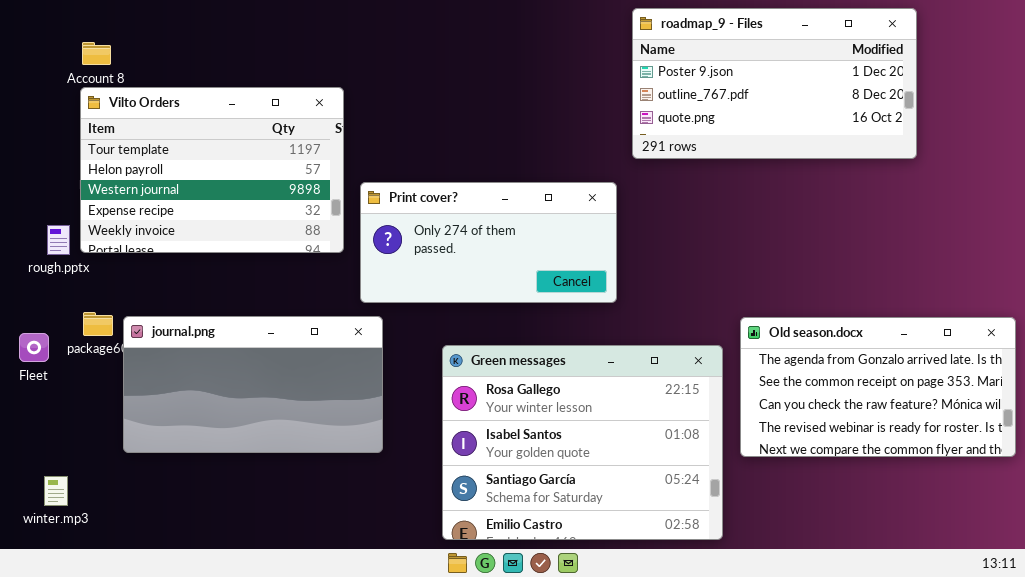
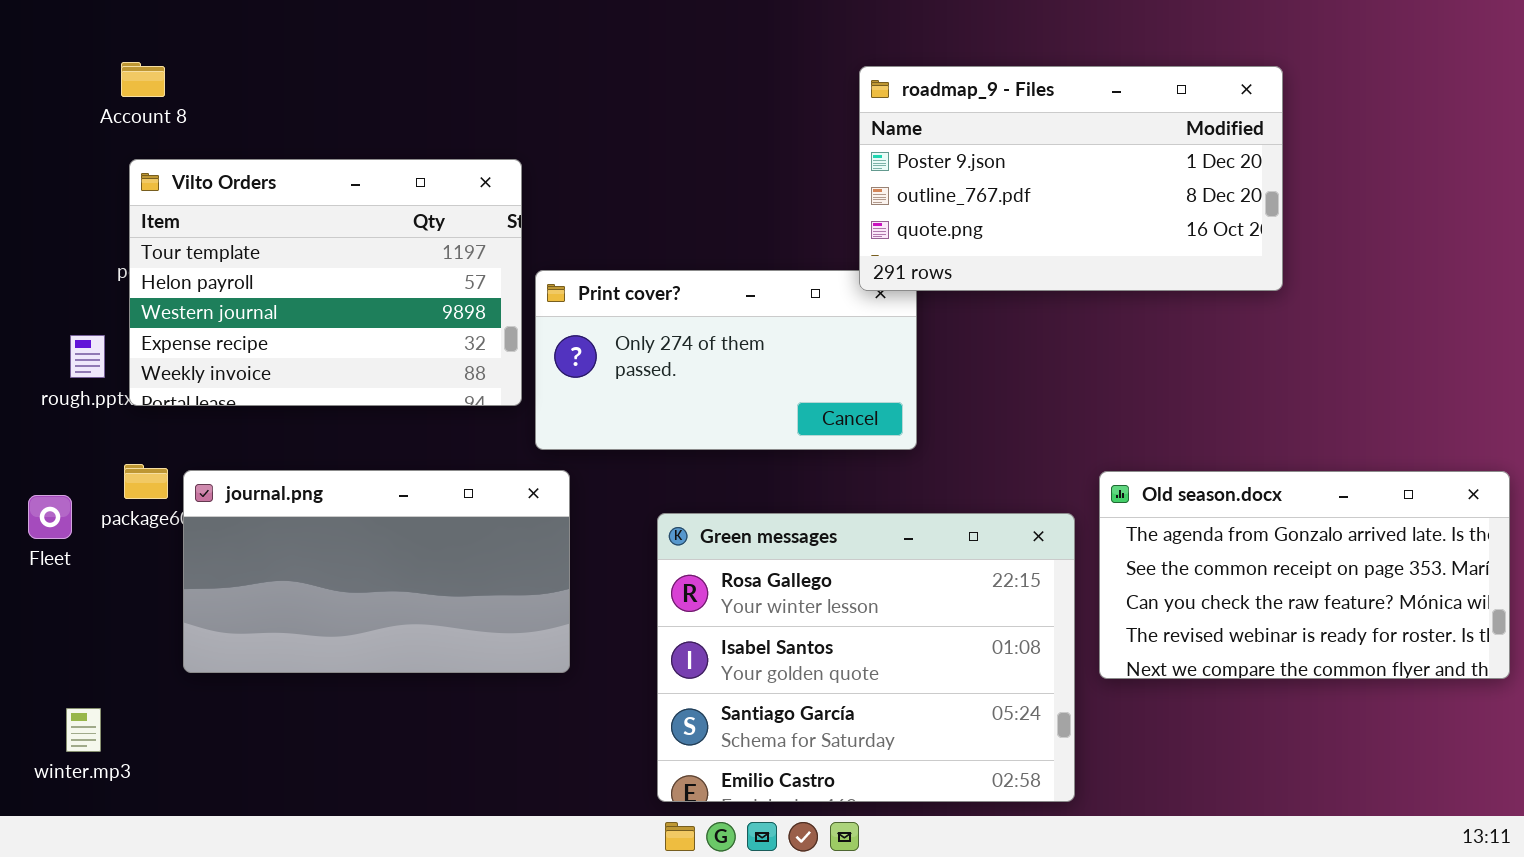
roadmap_9 - Files: [632,8,917,159] -> [859,66,1283,291], moved
Vilto Orders: [80,87,344,253] -> [129,159,522,406], moved

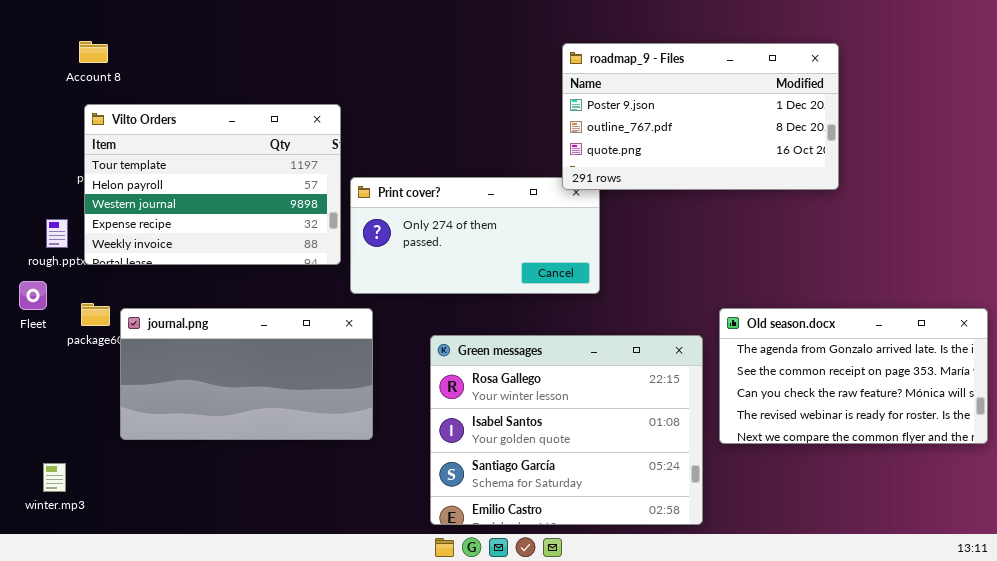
Fleet: [28,495,72,539] -> [19,281,47,310], moved

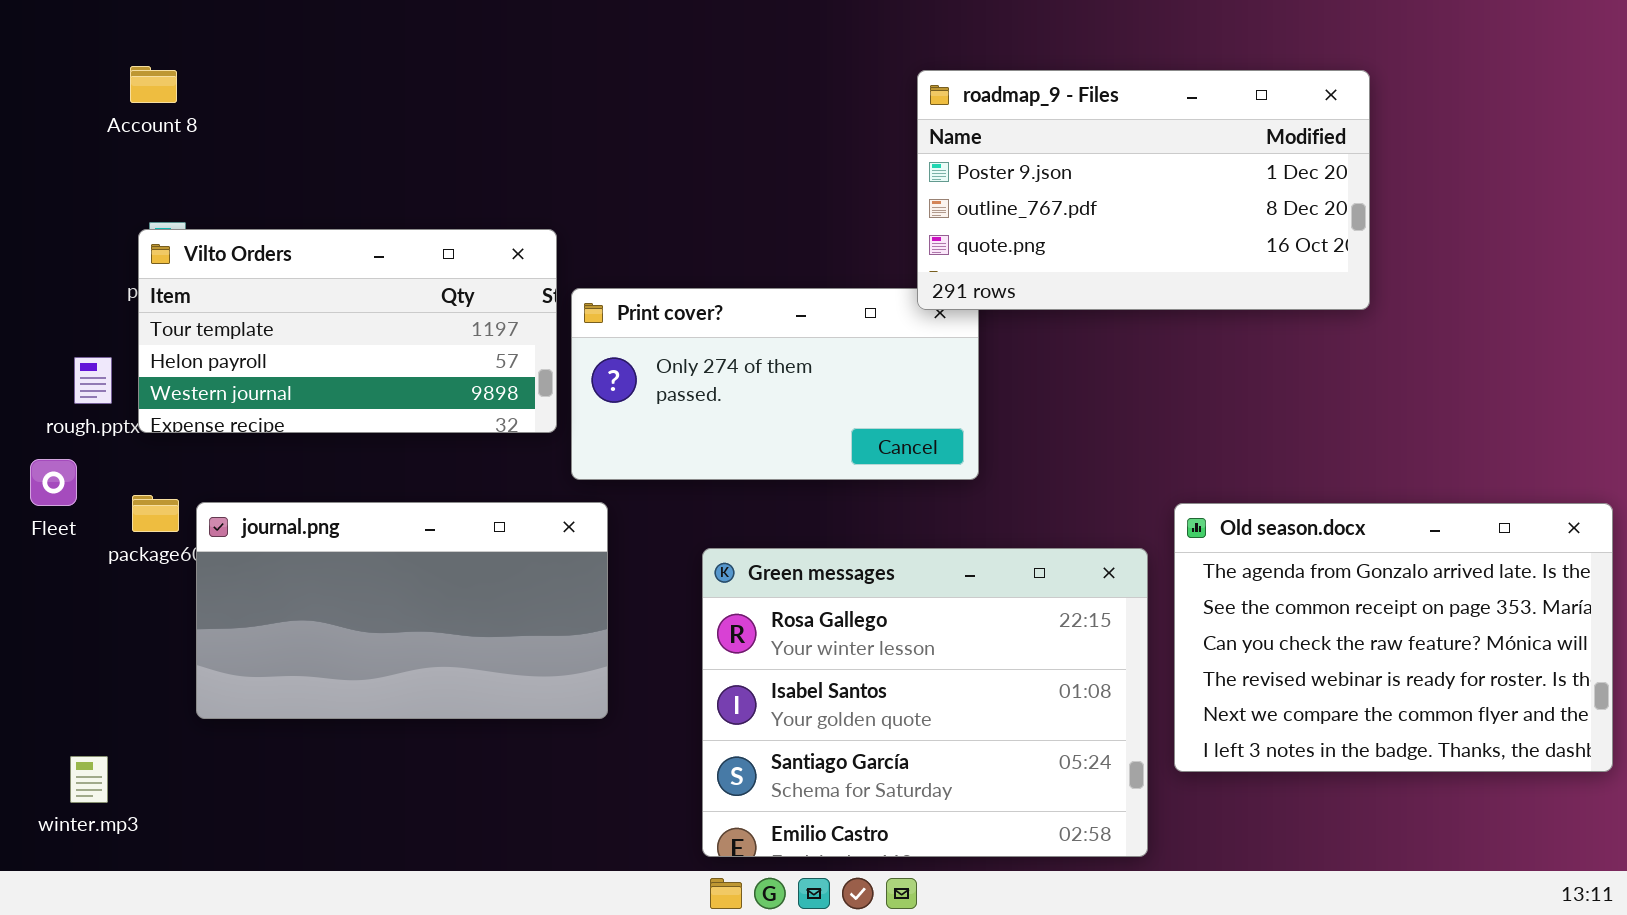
Vilto Orders: [84,104,341,265] -> [138,229,557,433], resized
Old season.docx: [719,308,988,444] -> [1174,503,1613,772], resized

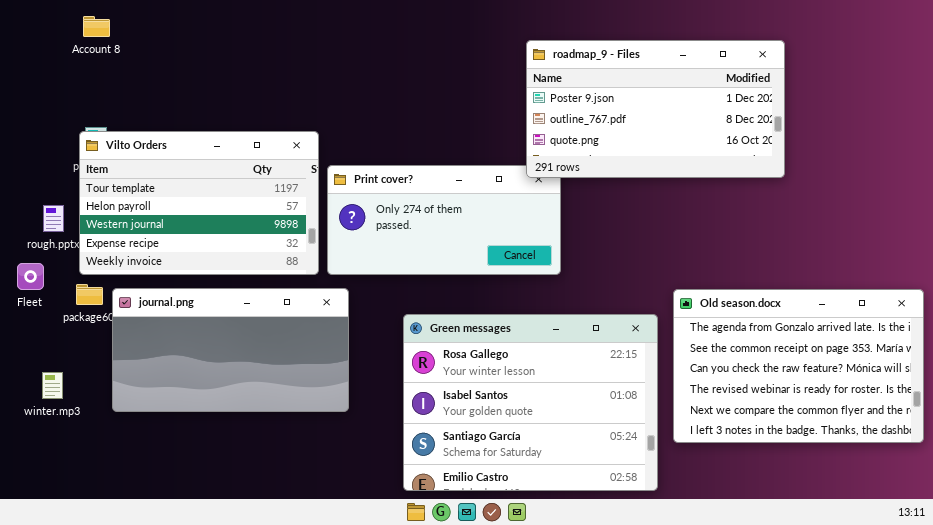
Account 8: [130,66,177,103] -> [83,16,110,37], moved
Vilto Orders: [138,229,557,433] -> [79,131,319,275], resized
winter.mp3: [70,756,108,803] -> [42,372,63,399], moved

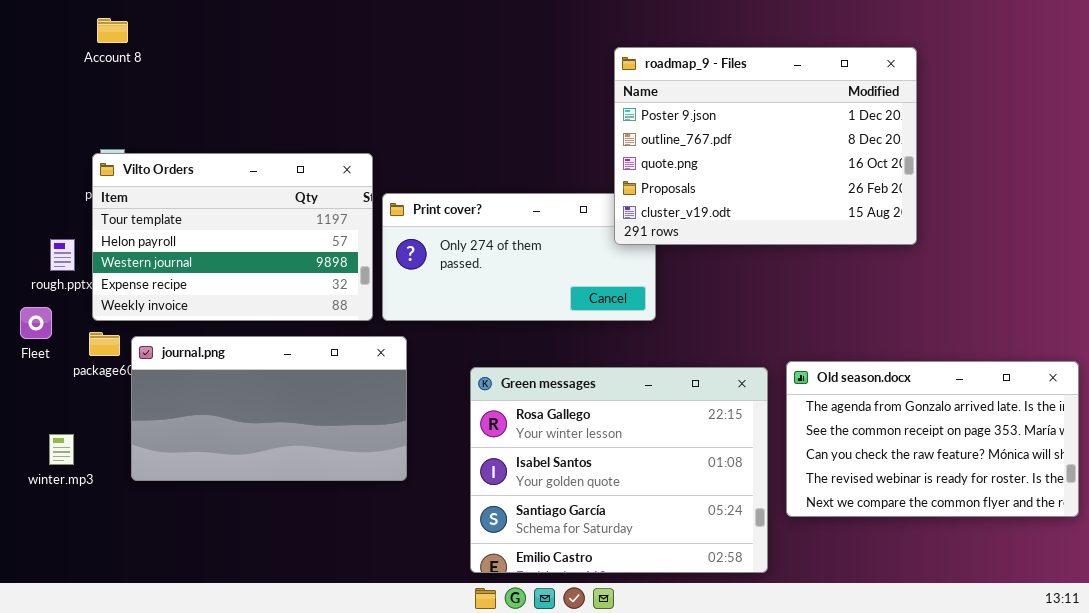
roadmap_9 - Files: [526,40,785,178] -> [614,47,917,245], resized
Old season.docx: [673,289,924,443] -> [786,361,1079,517], resized

